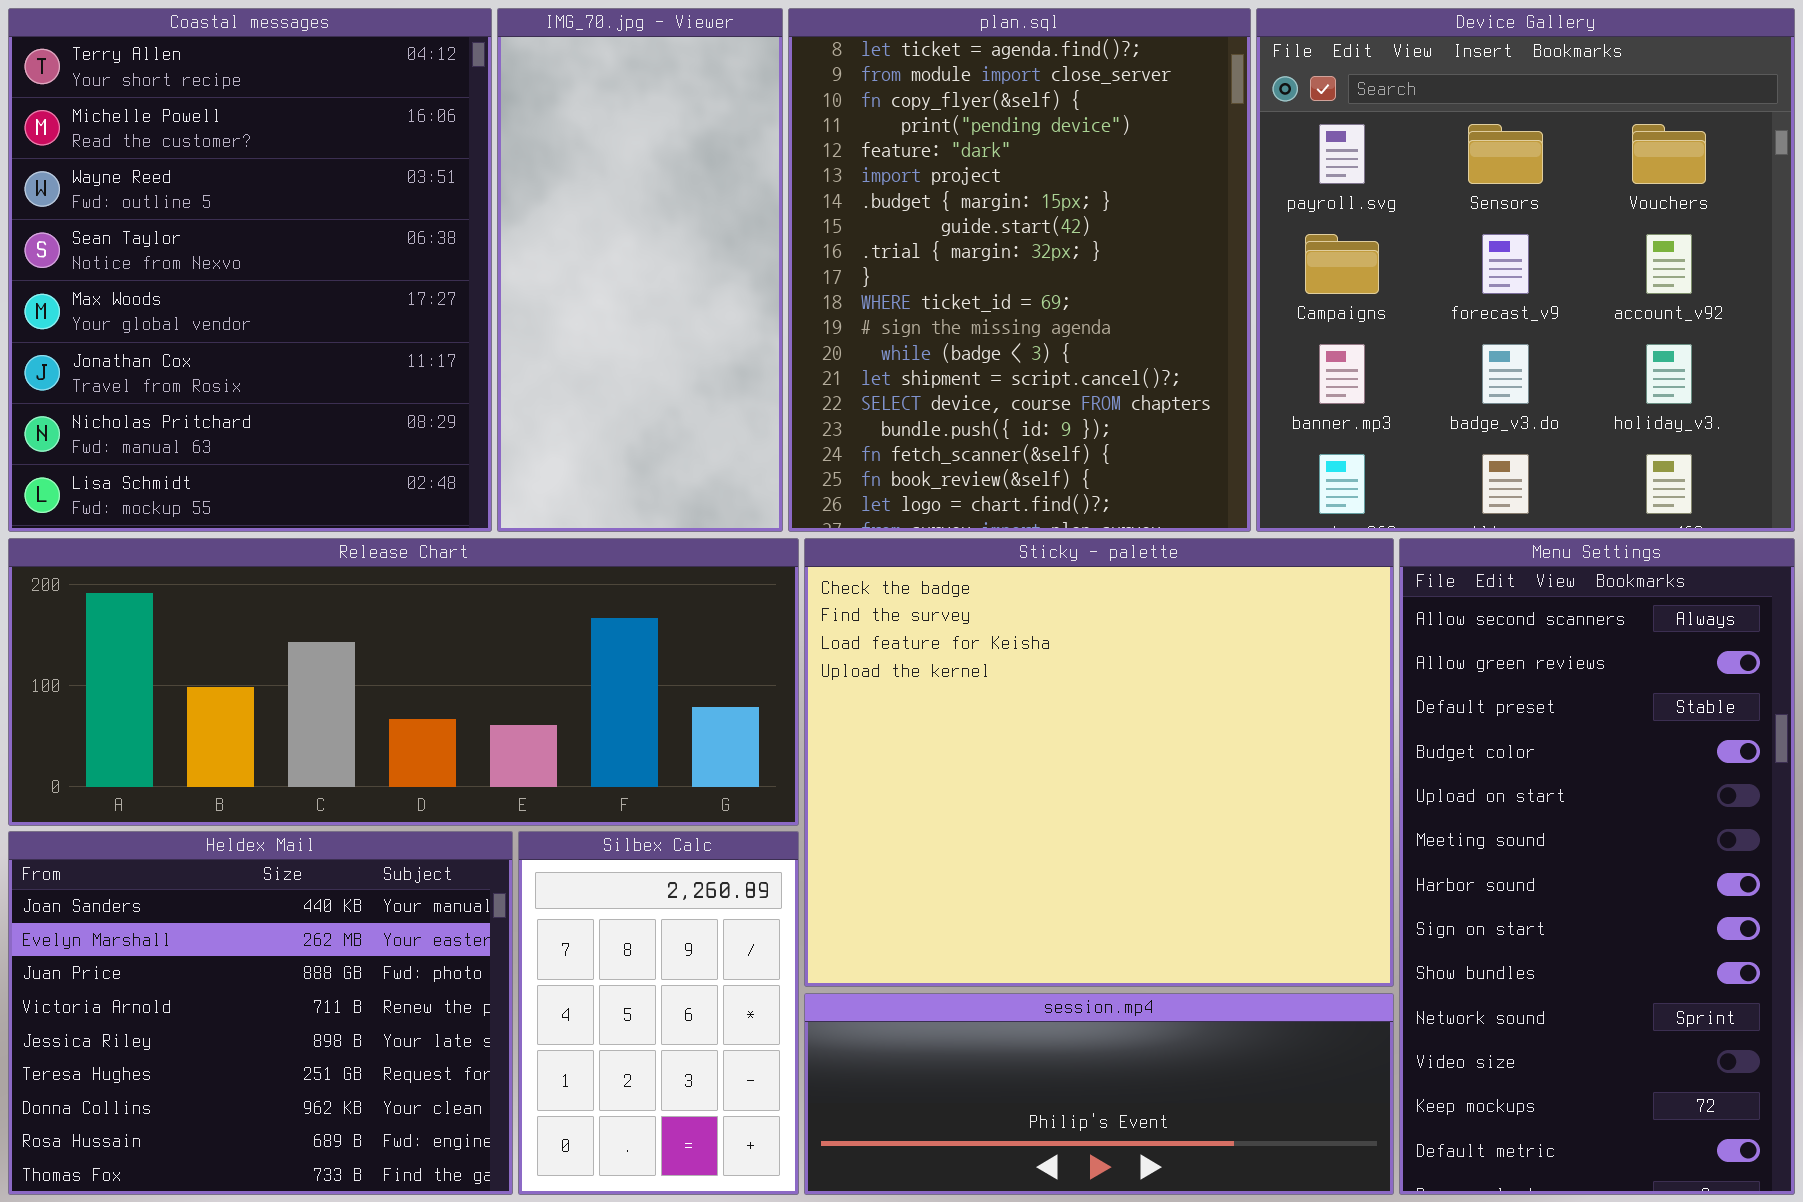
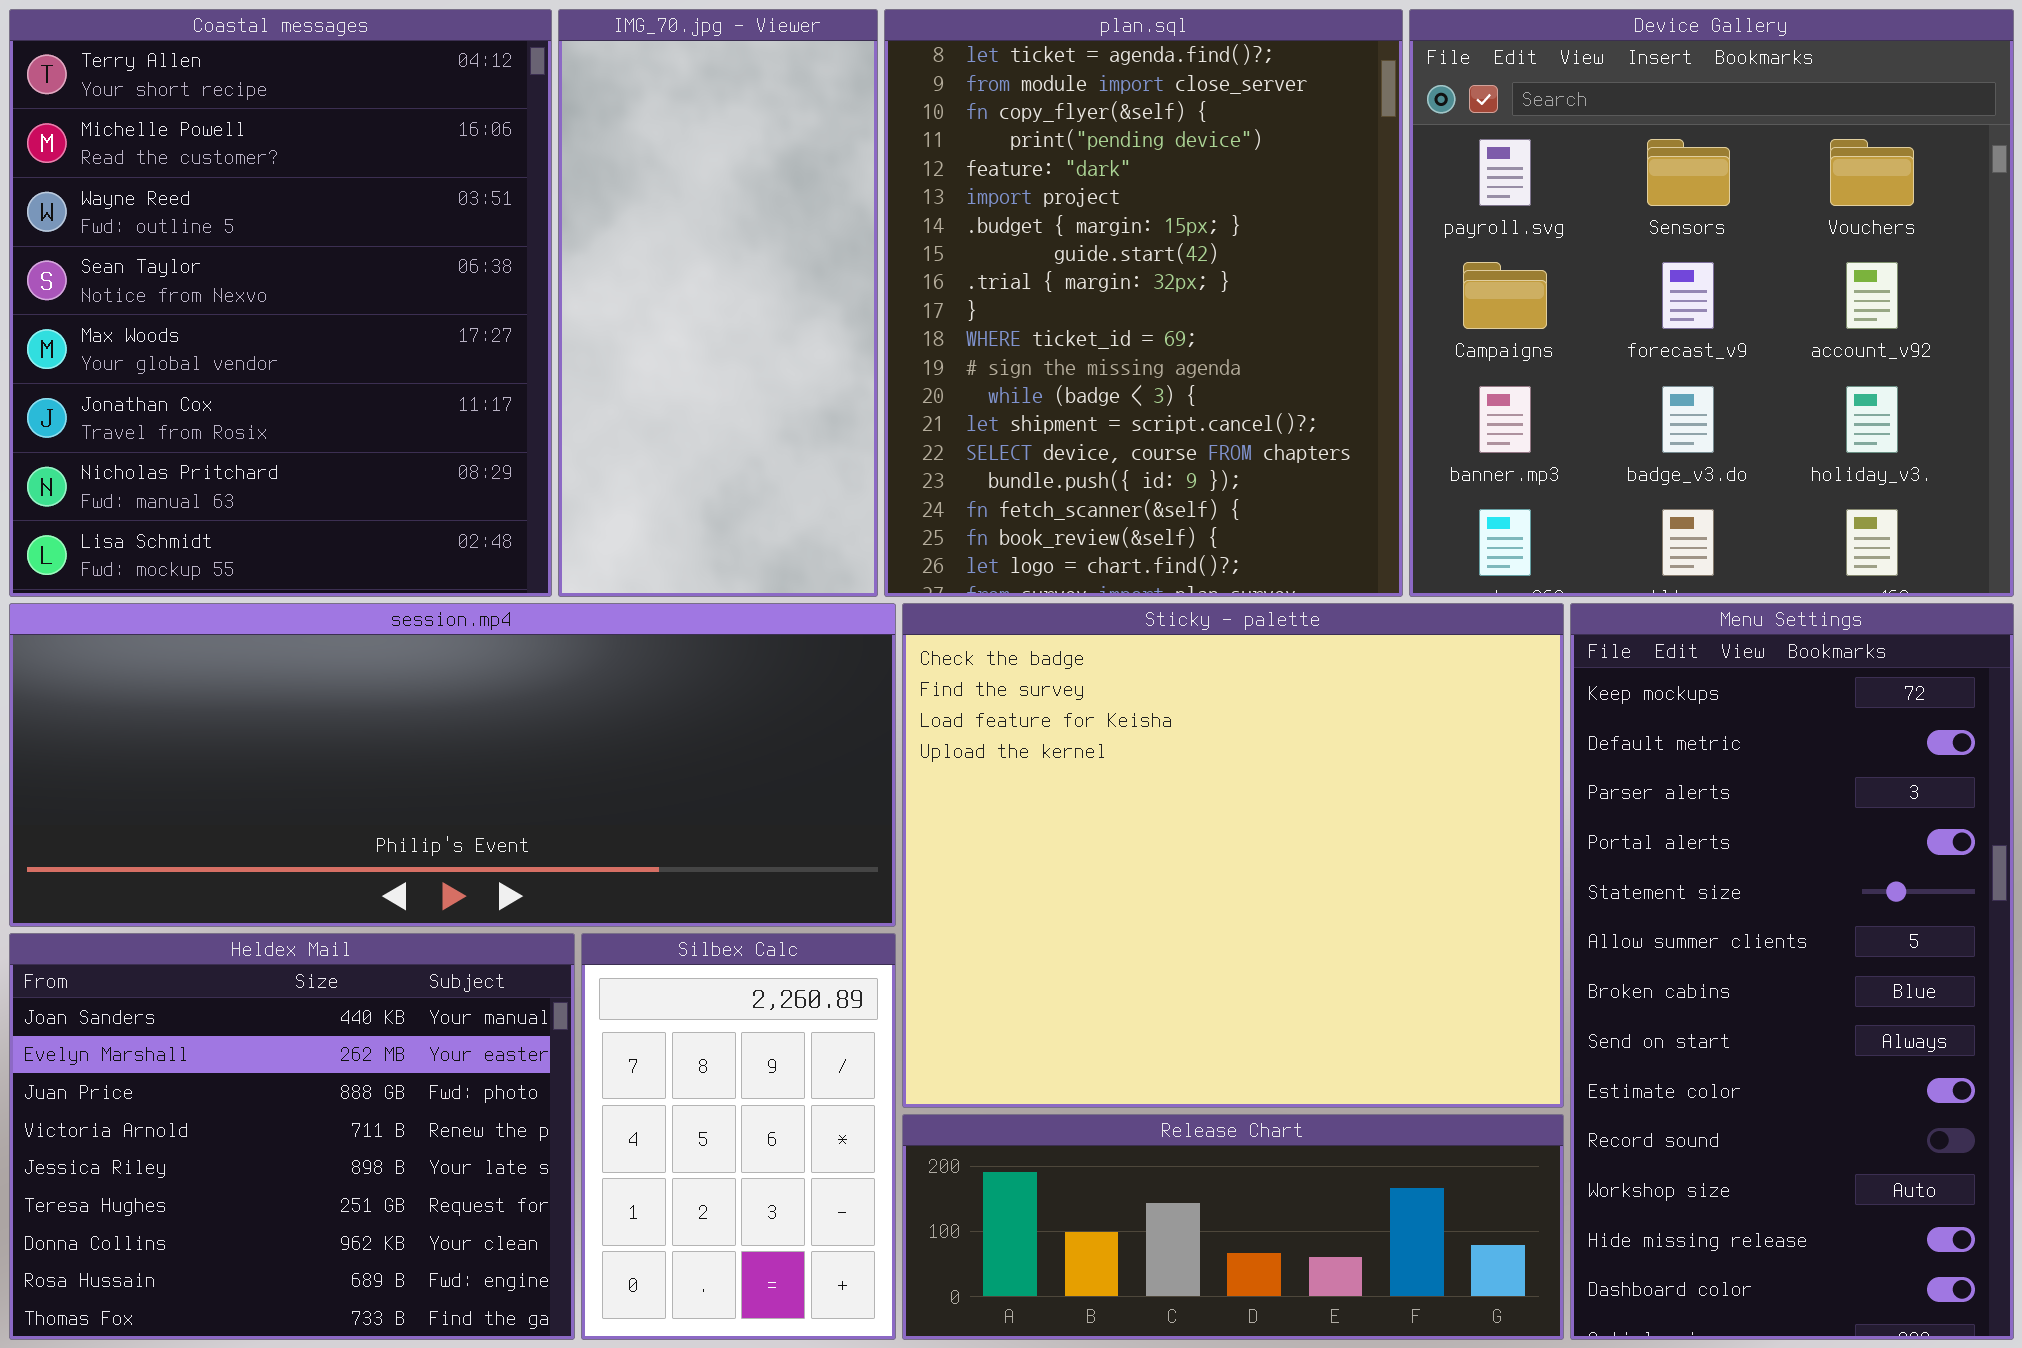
Release Chart: [8,538,799,826] -> [902,1114,1564,1340], moved, resized
Menu Settings: [1399,538,1795,1195] -> [1570,603,2014,1340], scrolled down 11 rows
session.mp4: [804,993,1394,1195] -> [9,603,896,927], moved, resized

